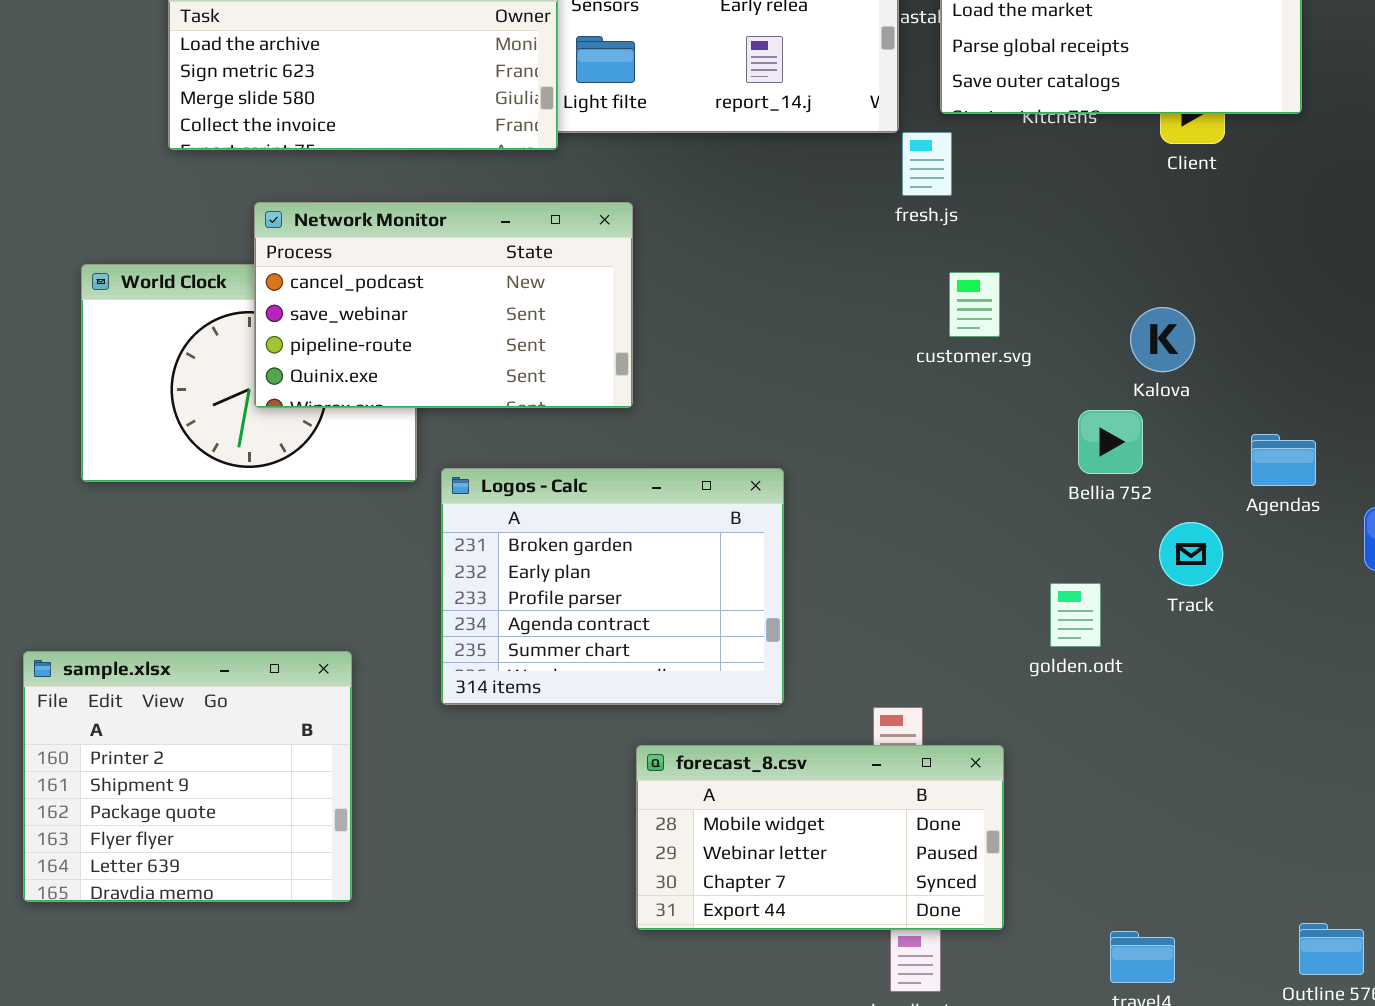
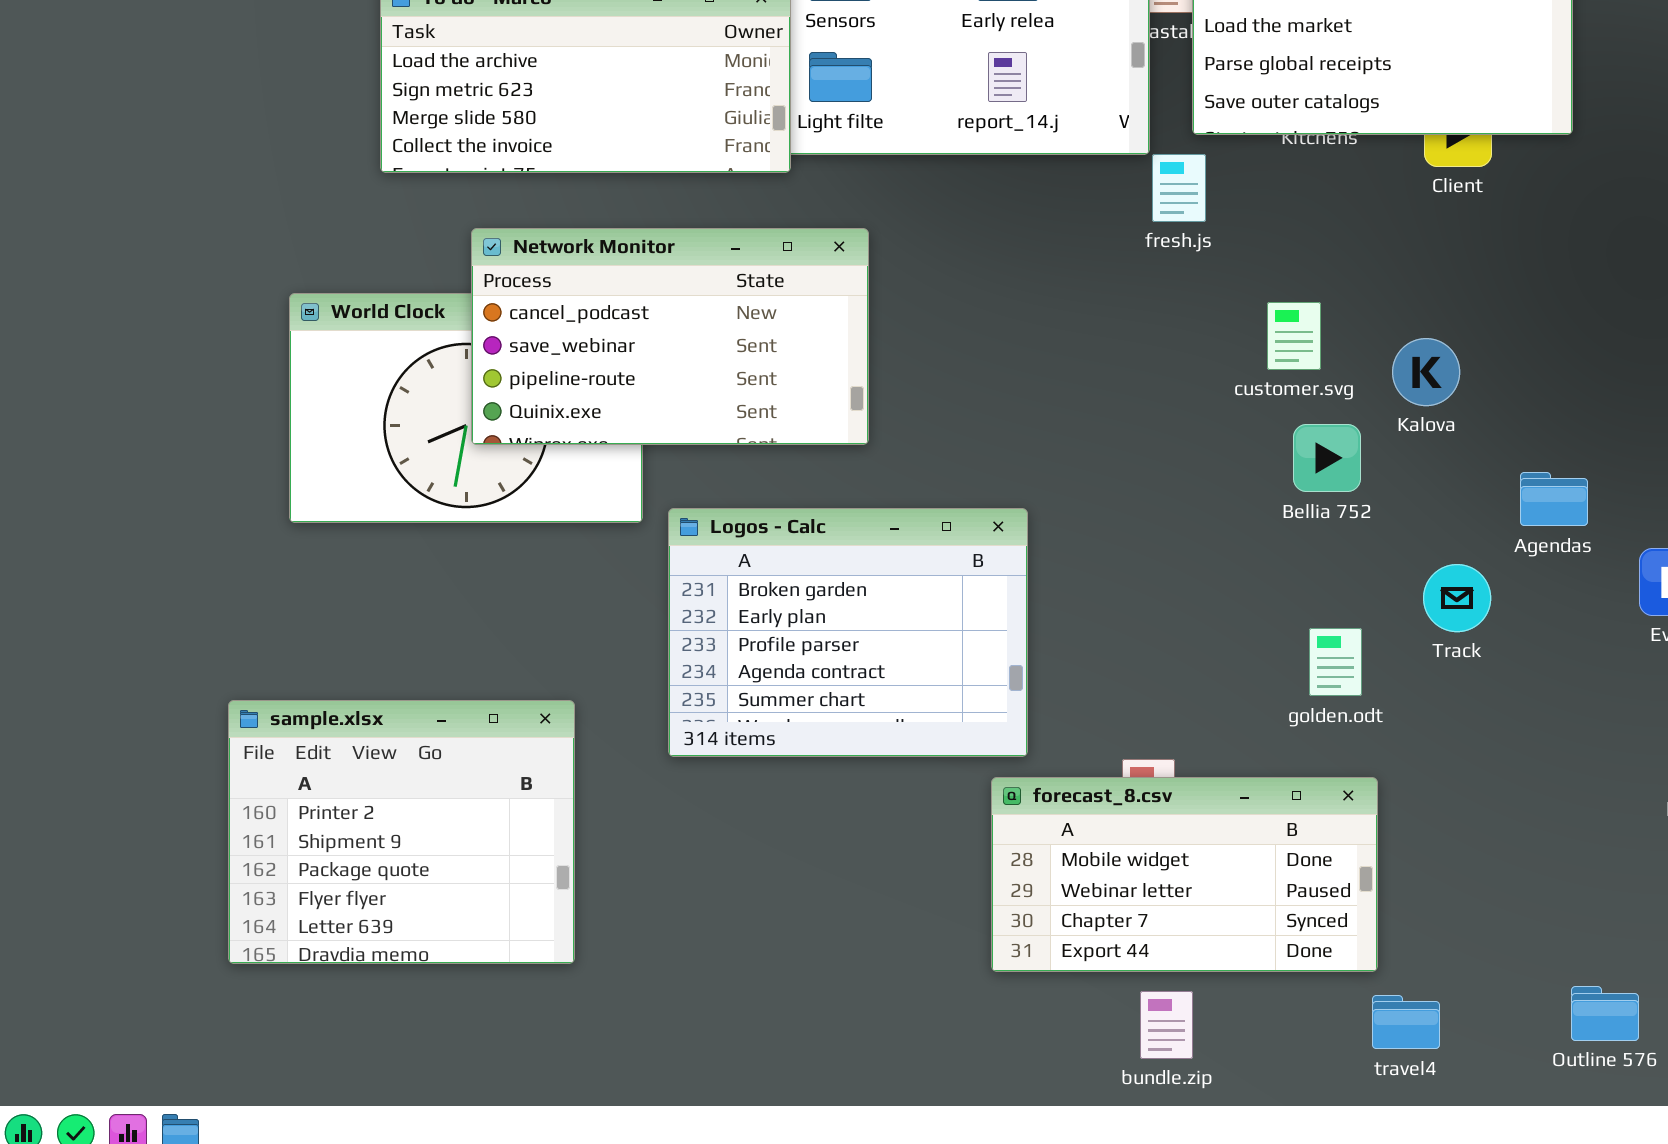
customer.svg: [949,272,1000,337] -> [1267,302,1321,370], moved
Bellia 752: [1078,410,1143,474] -> [1293,424,1361,492], moved
forecast_8.csv: [636,745,1004,930] -> [991,777,1378,972], moved

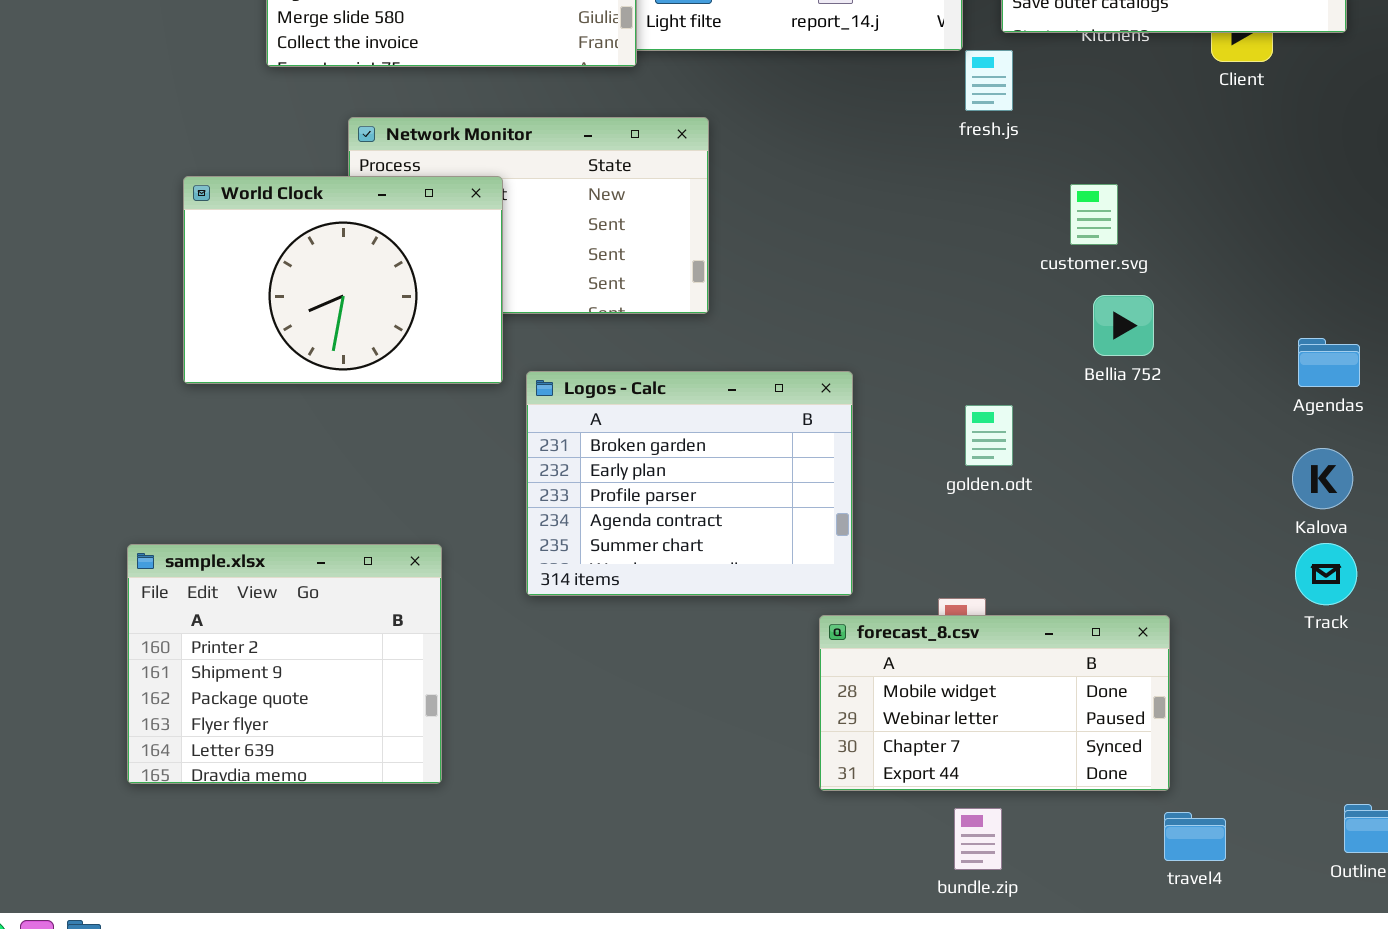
World Clock: [289,293,643,523] -> [183,176,503,384], raised
Kalova: [1392,338,1460,406] -> [1292,448,1353,509], moved
Track: [1423,564,1491,632] -> [1295,543,1357,605], moved
golden.odt: [1309,628,1362,696] -> [965,405,1013,466], moved

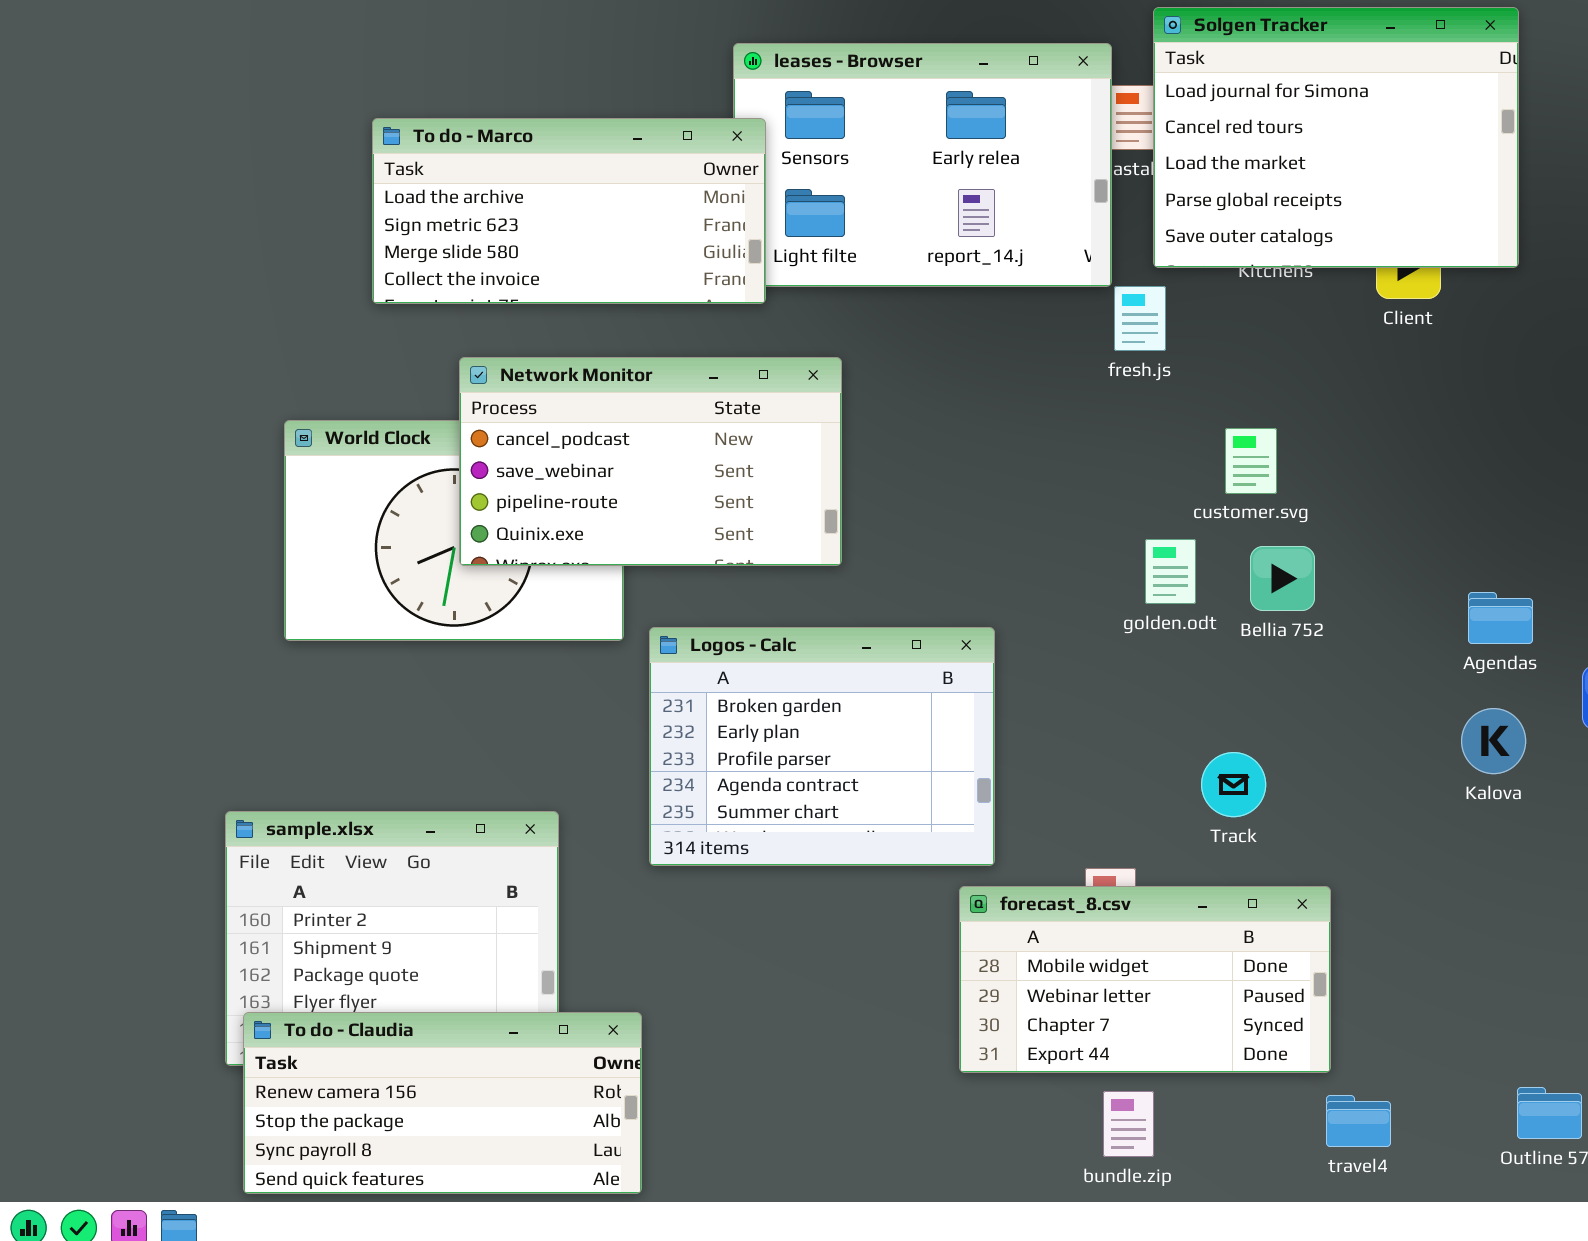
Network Monitor: [348,117,709,314] -> [459,357,842,566], raised
golden.odt: [965,405,1013,466] -> [1145,539,1196,604], moved
Track: [1295,543,1357,605] -> [1201,752,1266,817], moved
To do - Claudia: none -> [243,1012,642,1194], opened

